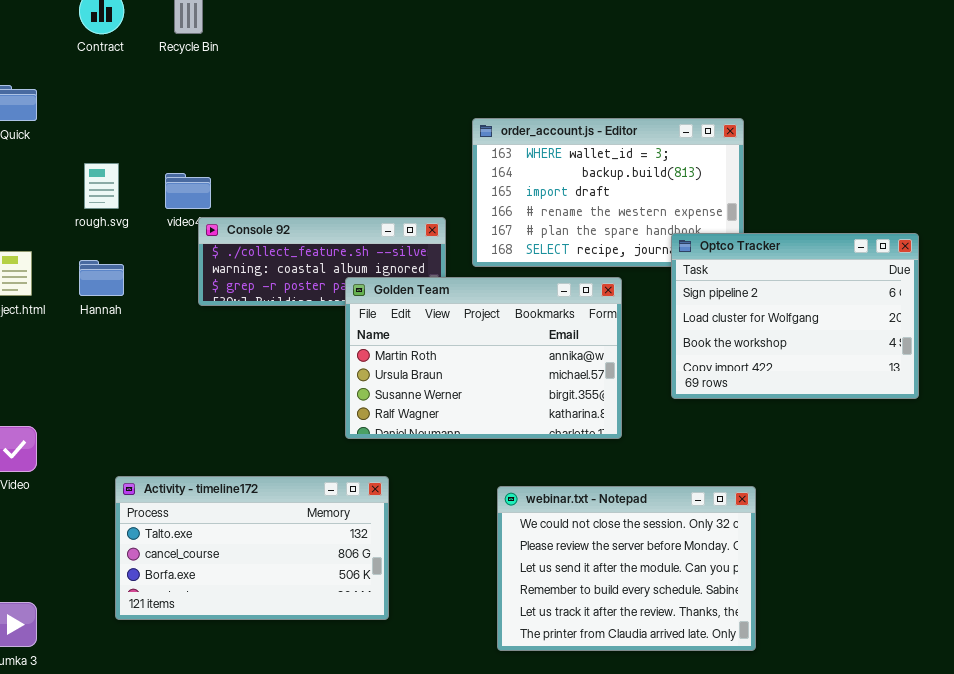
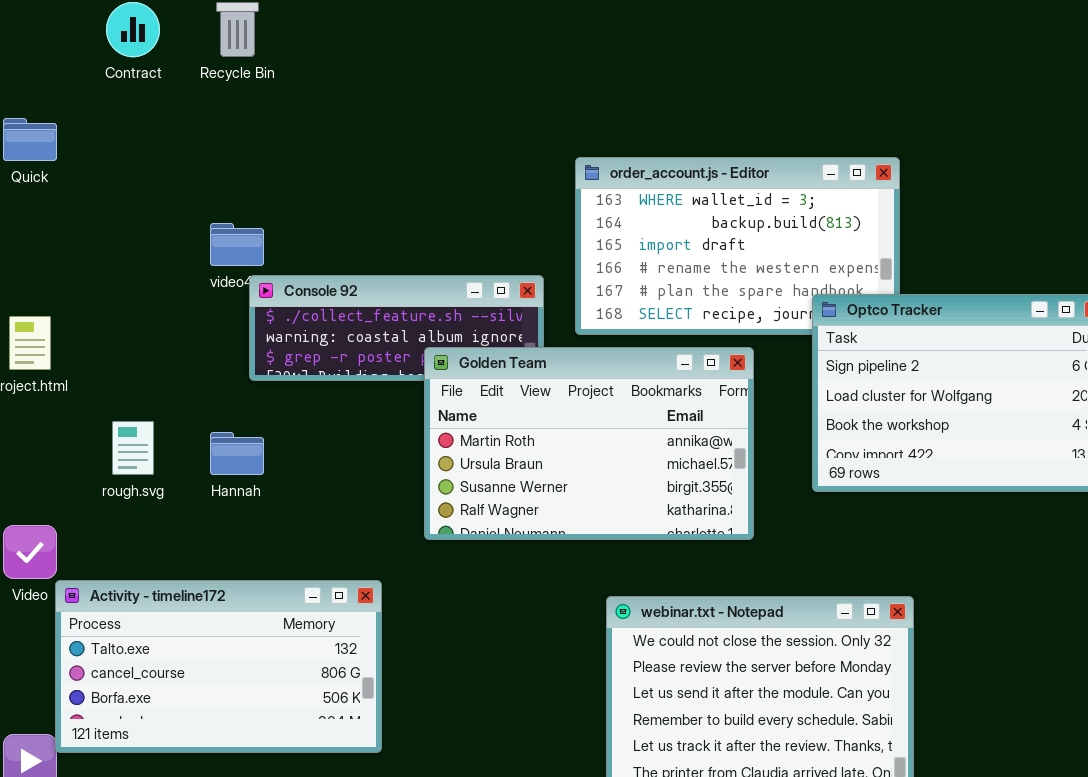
rough.svg: [84,163,119,209] -> [112,421,154,475], moved
Hannah: [79,260,124,296] -> [210,432,264,475], moved
Activity - timeline172: [115,476,389,620] -> [55,580,382,753], moved

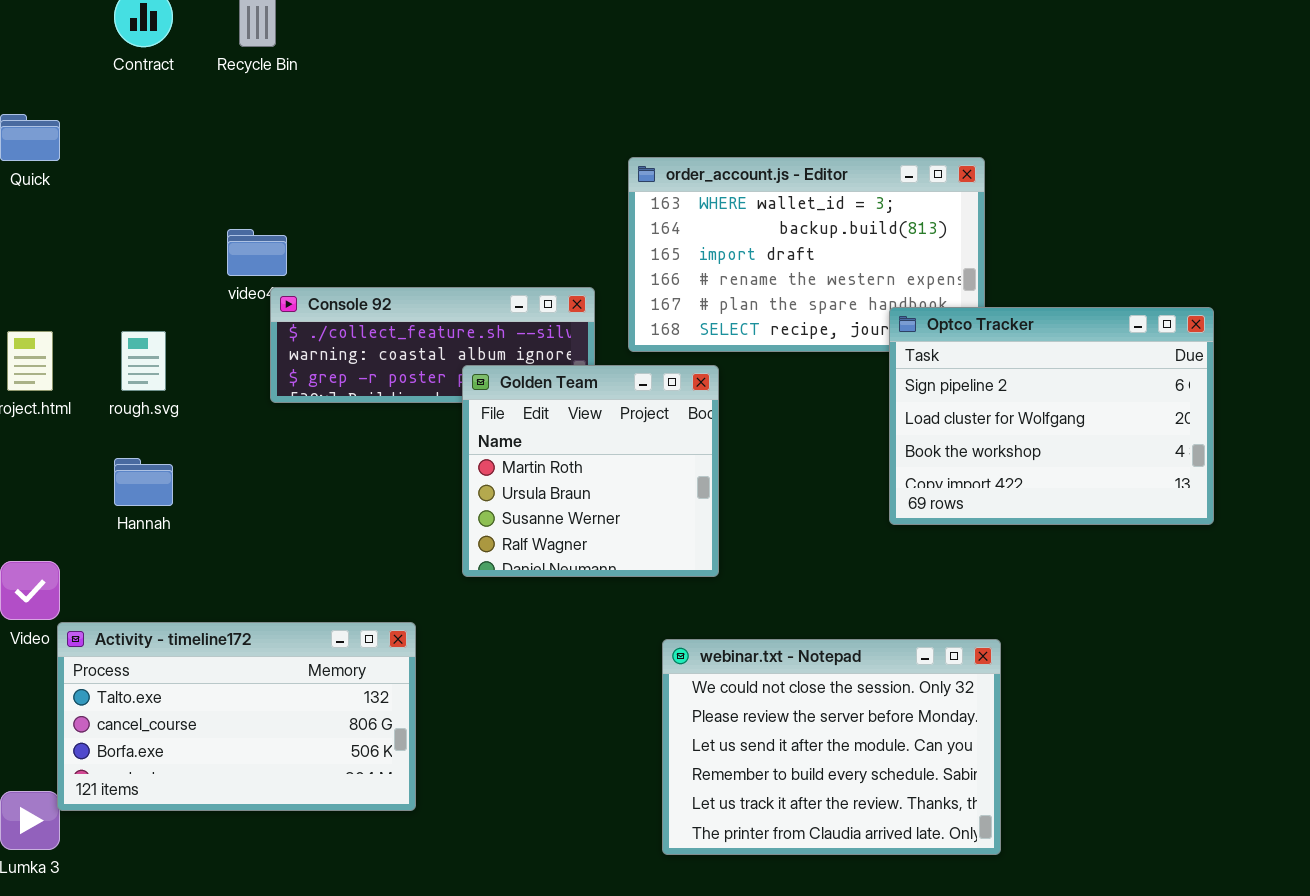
Golden Team: [424,347,754,540] -> [462,365,719,577], resized
rough.svg: [112,421,154,475] -> [121,331,166,391], moved
Hannah: [210,432,264,475] -> [114,458,173,506], moved

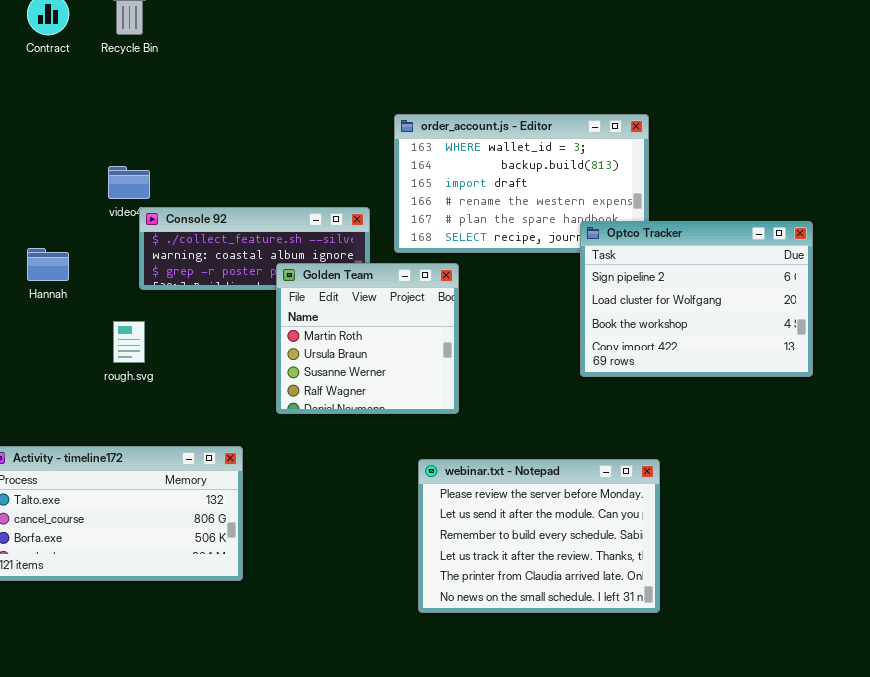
rough.svg: [121,331,166,391] -> [113,321,145,363], moved
Hannah: [114,458,173,506] -> [27,248,69,281], moved
webinar.txt - Notepad: [662,639,1001,855] -> [418,459,660,613], scrolled down 1 row

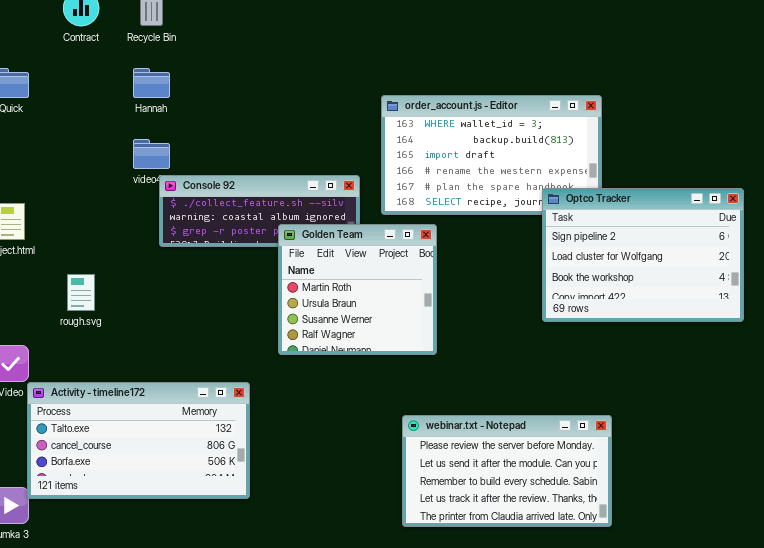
Hannah: [27,248,69,281] -> [133,68,170,98], moved
rough.svg: [113,321,145,363] -> [67,274,95,311], moved
webinar.txt - Notepad: [418,459,660,613] -> [402,415,612,527], resized

